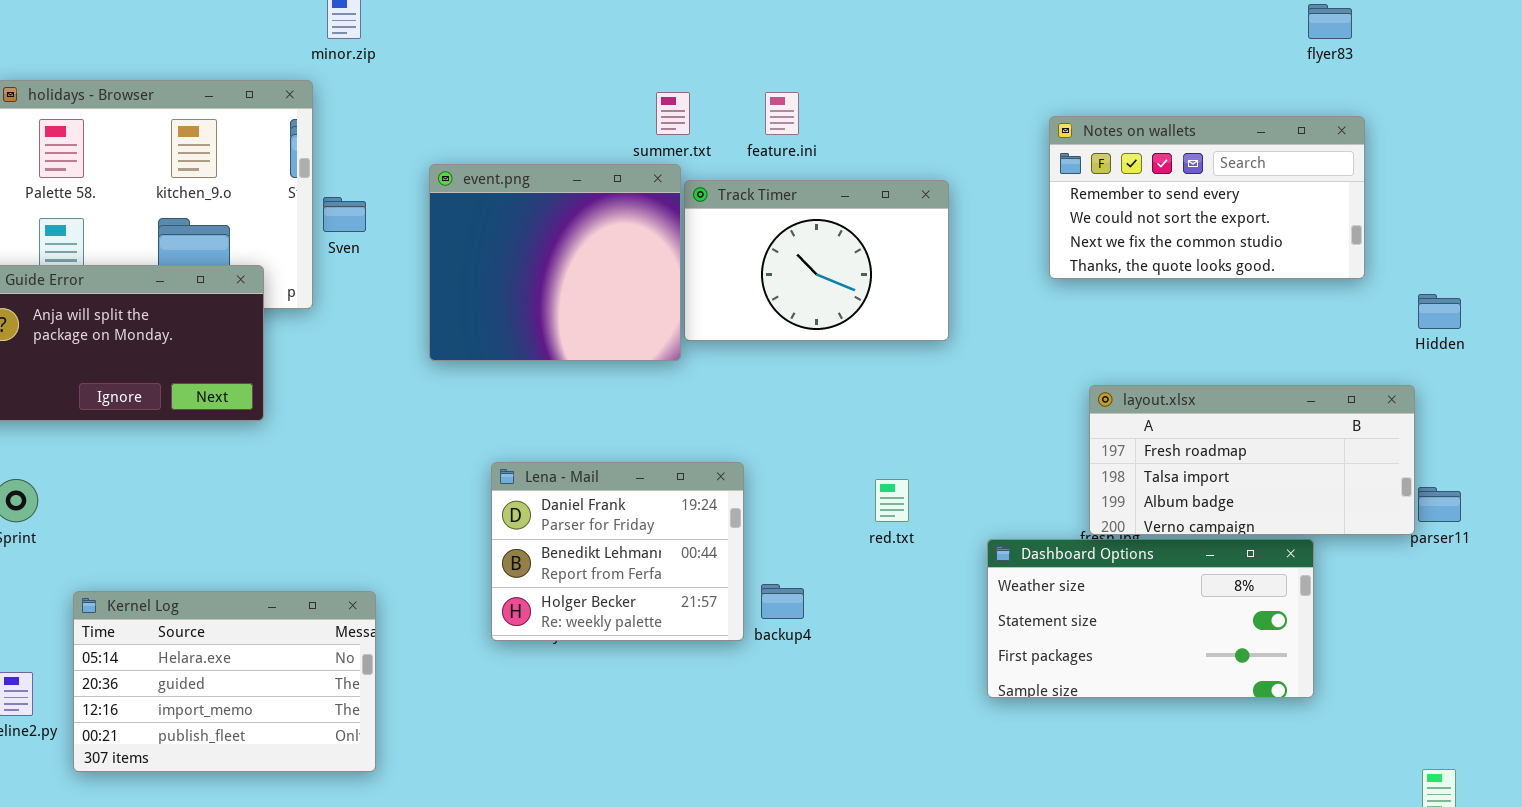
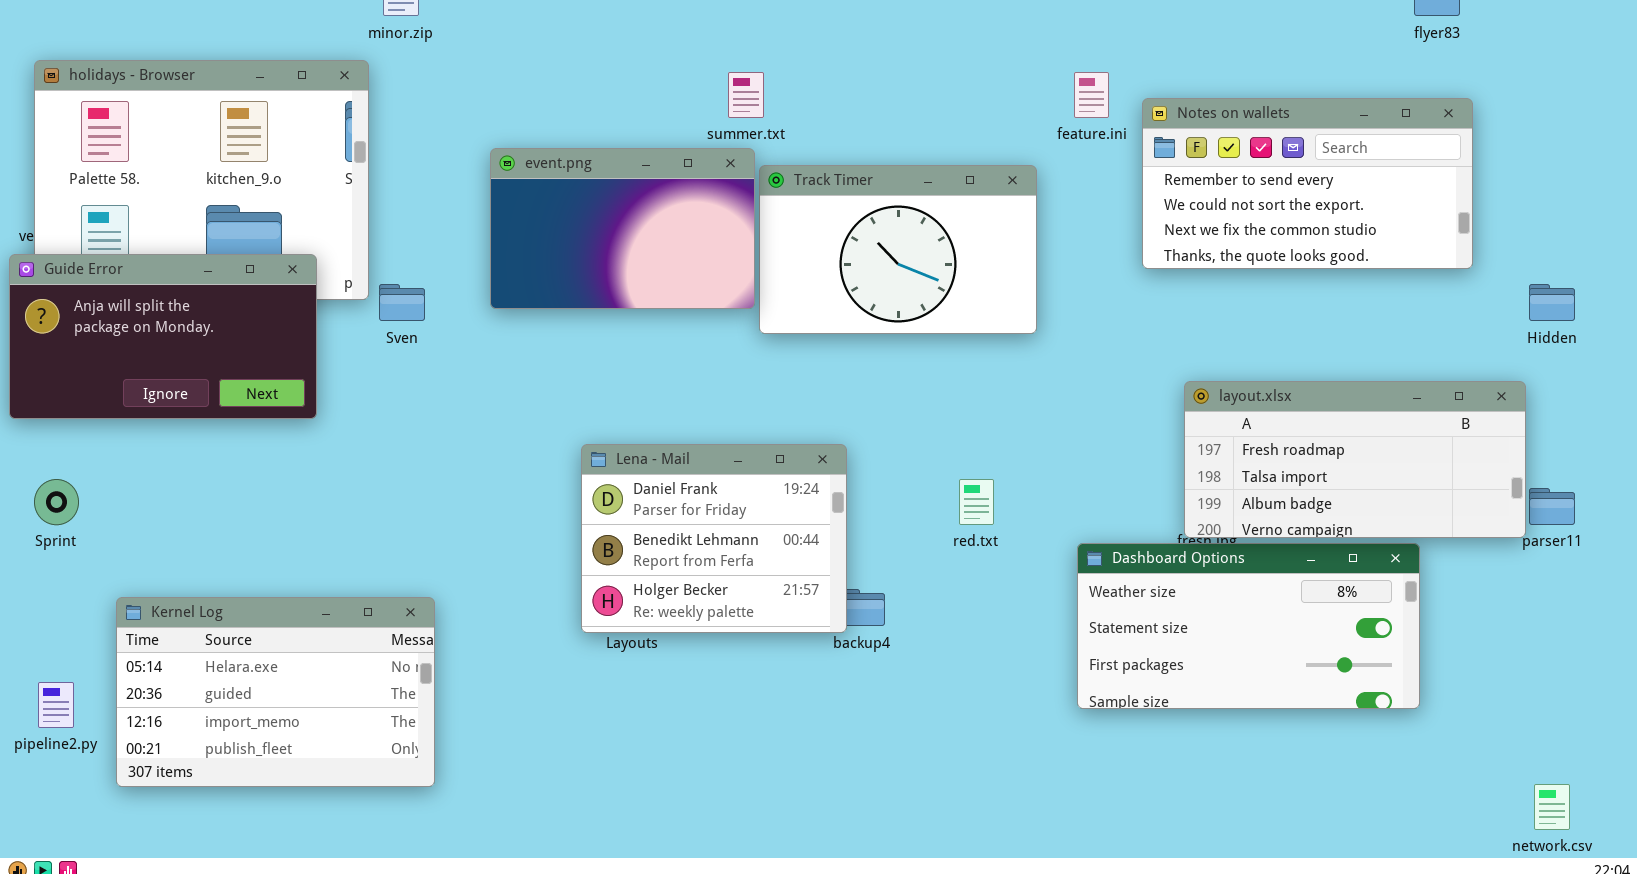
feature.ini: [765,92,799,135] -> [1074,72,1109,118], moved
event.png: [429,164,681,361] -> [490,148,755,309], resized
Sven: [323,197,366,232] -> [379,284,425,321], moved
Lena - Mail: [491,462,744,641] -> [581,444,847,633], moved

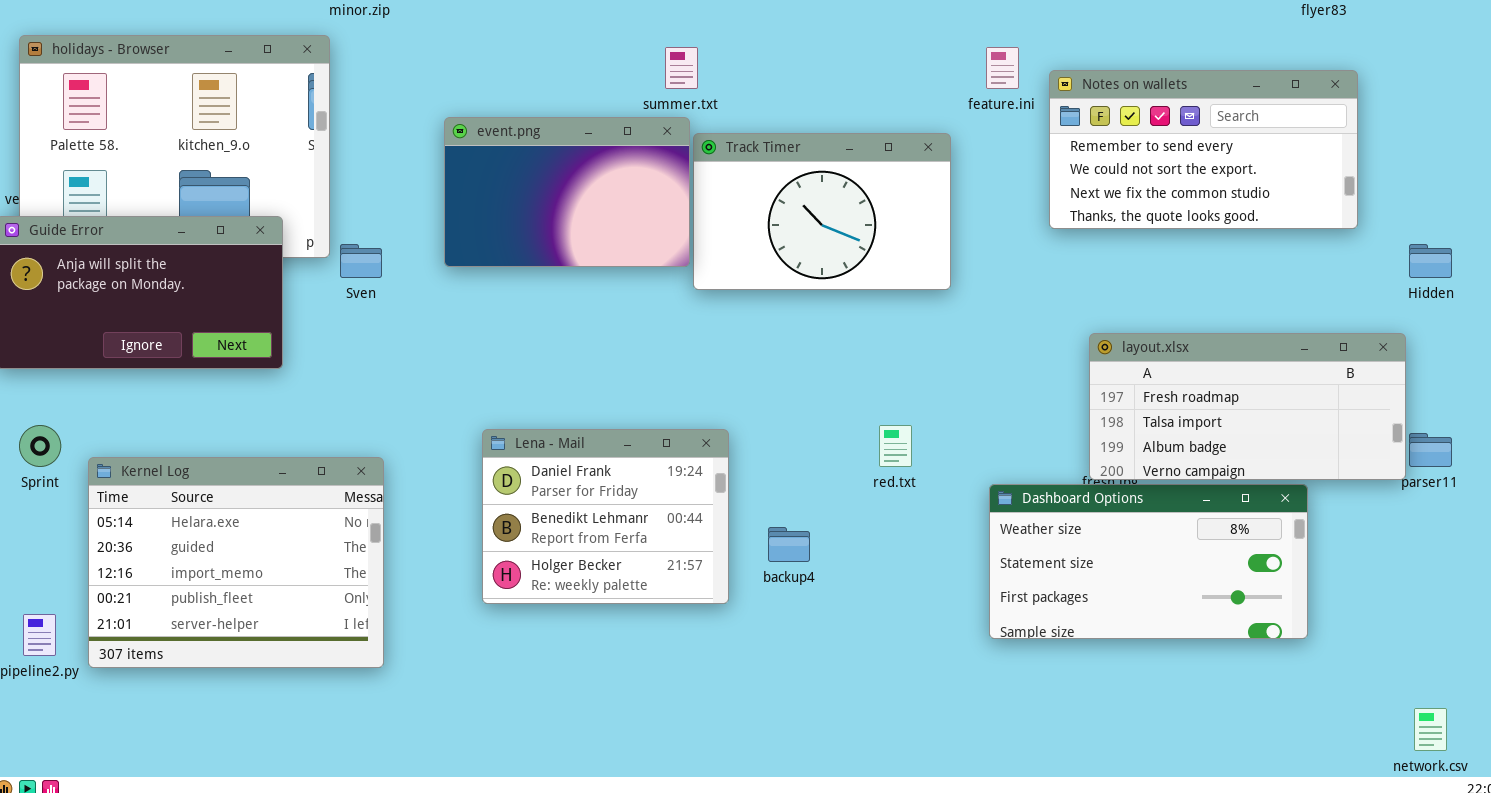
Lena - Mail: [581,444,847,633] -> [482,429,729,604], moved
Kernel Log: [116,597,435,787] -> [88,457,384,668], moved, resized

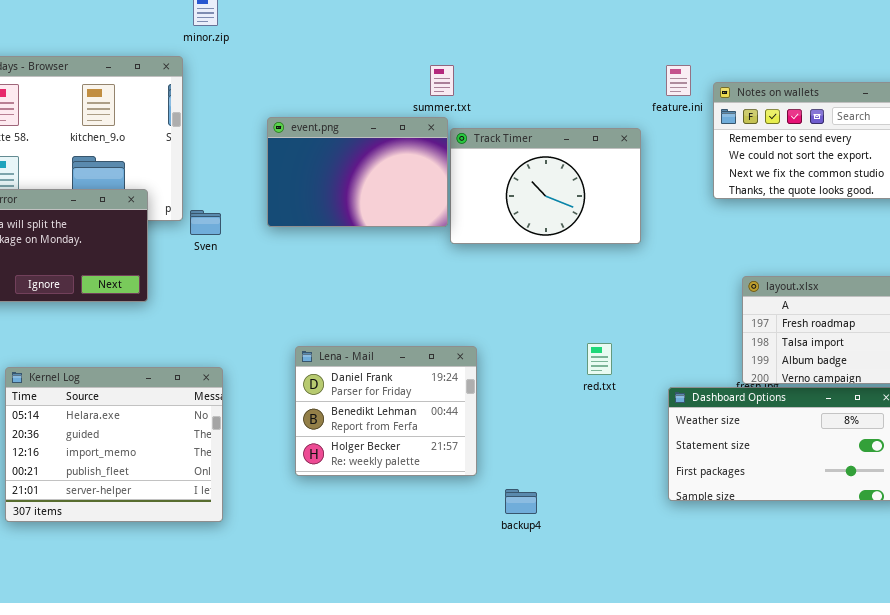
backup4: [768,527,810,562] -> [505,489,537,514], moved

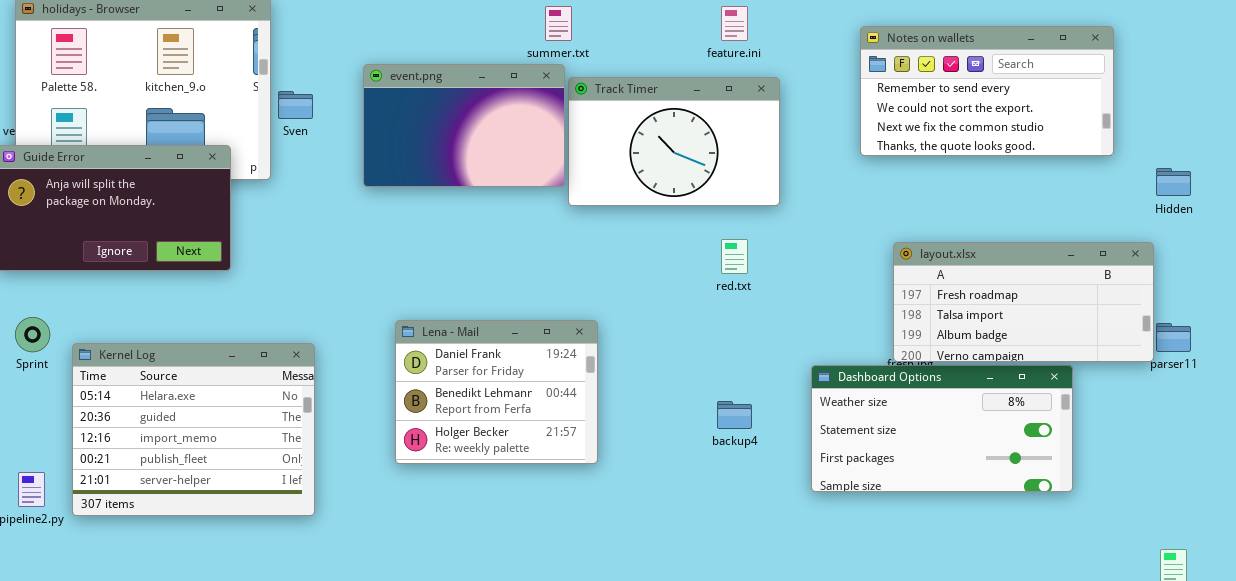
feature.ini: [666,65,691,96] -> [721,6,748,41], moved
Sven: [190,210,221,235] -> [278,91,313,119], moved
red.txt: [587,343,612,375] -> [721,239,748,274], moved
backup4: [505,489,537,514] -> [717,401,752,429], moved

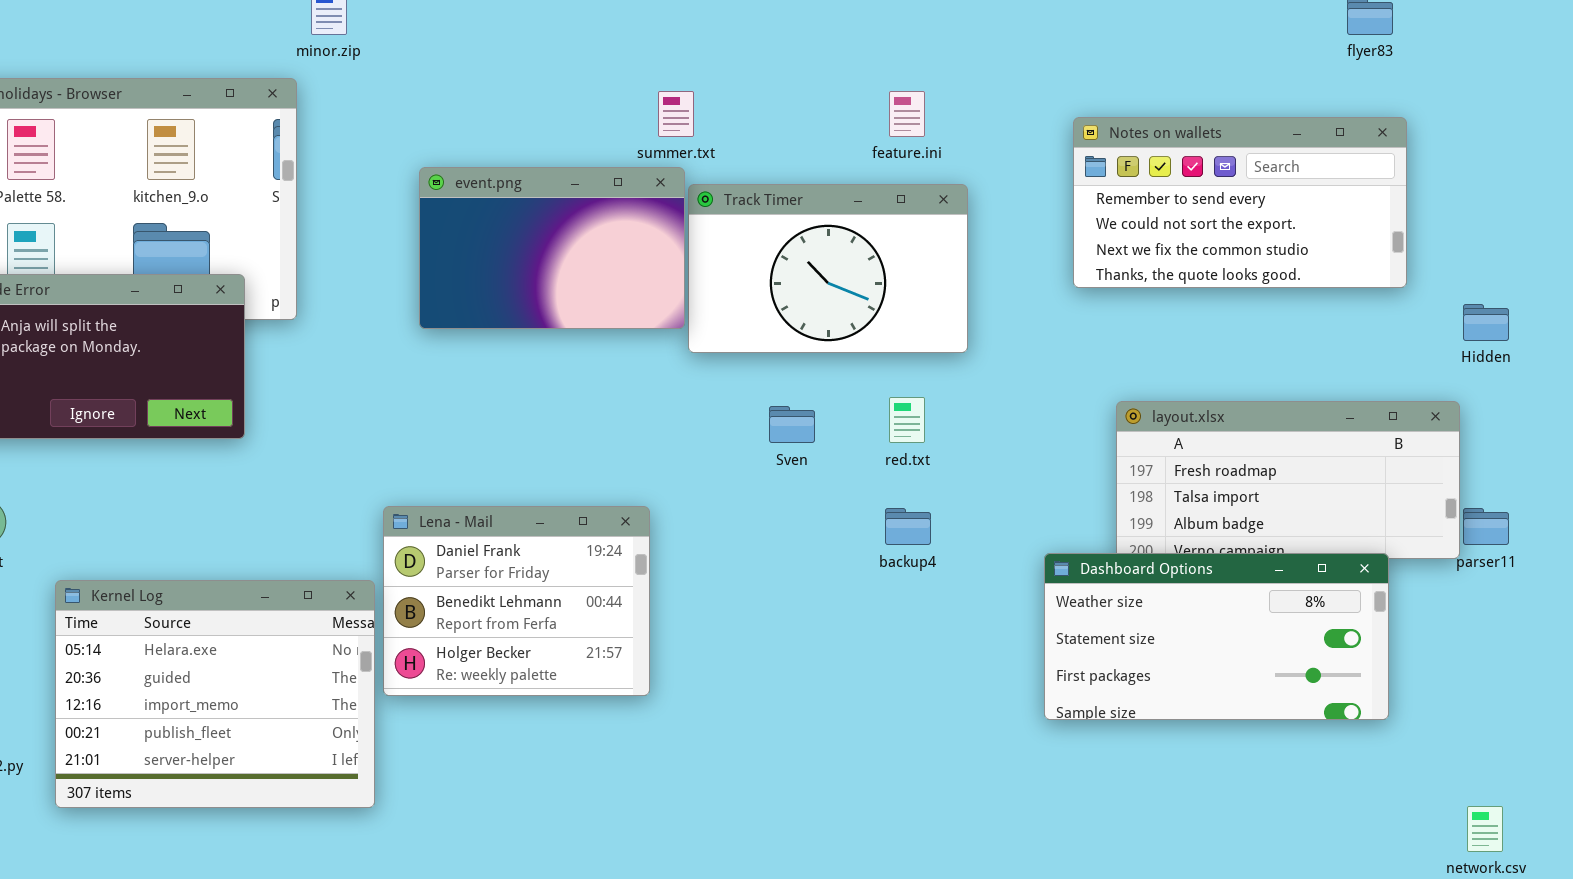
Sven: [278,91,313,119] -> [769,406,815,443], moved
Lena - Mail: [395,320,598,464] -> [383,506,650,696], moved
Kernel Log: [72,343,315,516] -> [55,580,375,808], moved
Dashboard Options: [811,365,1073,492] -> [1044,553,1389,720], moved
backup4: [717,401,752,429] -> [885,508,931,545], moved

